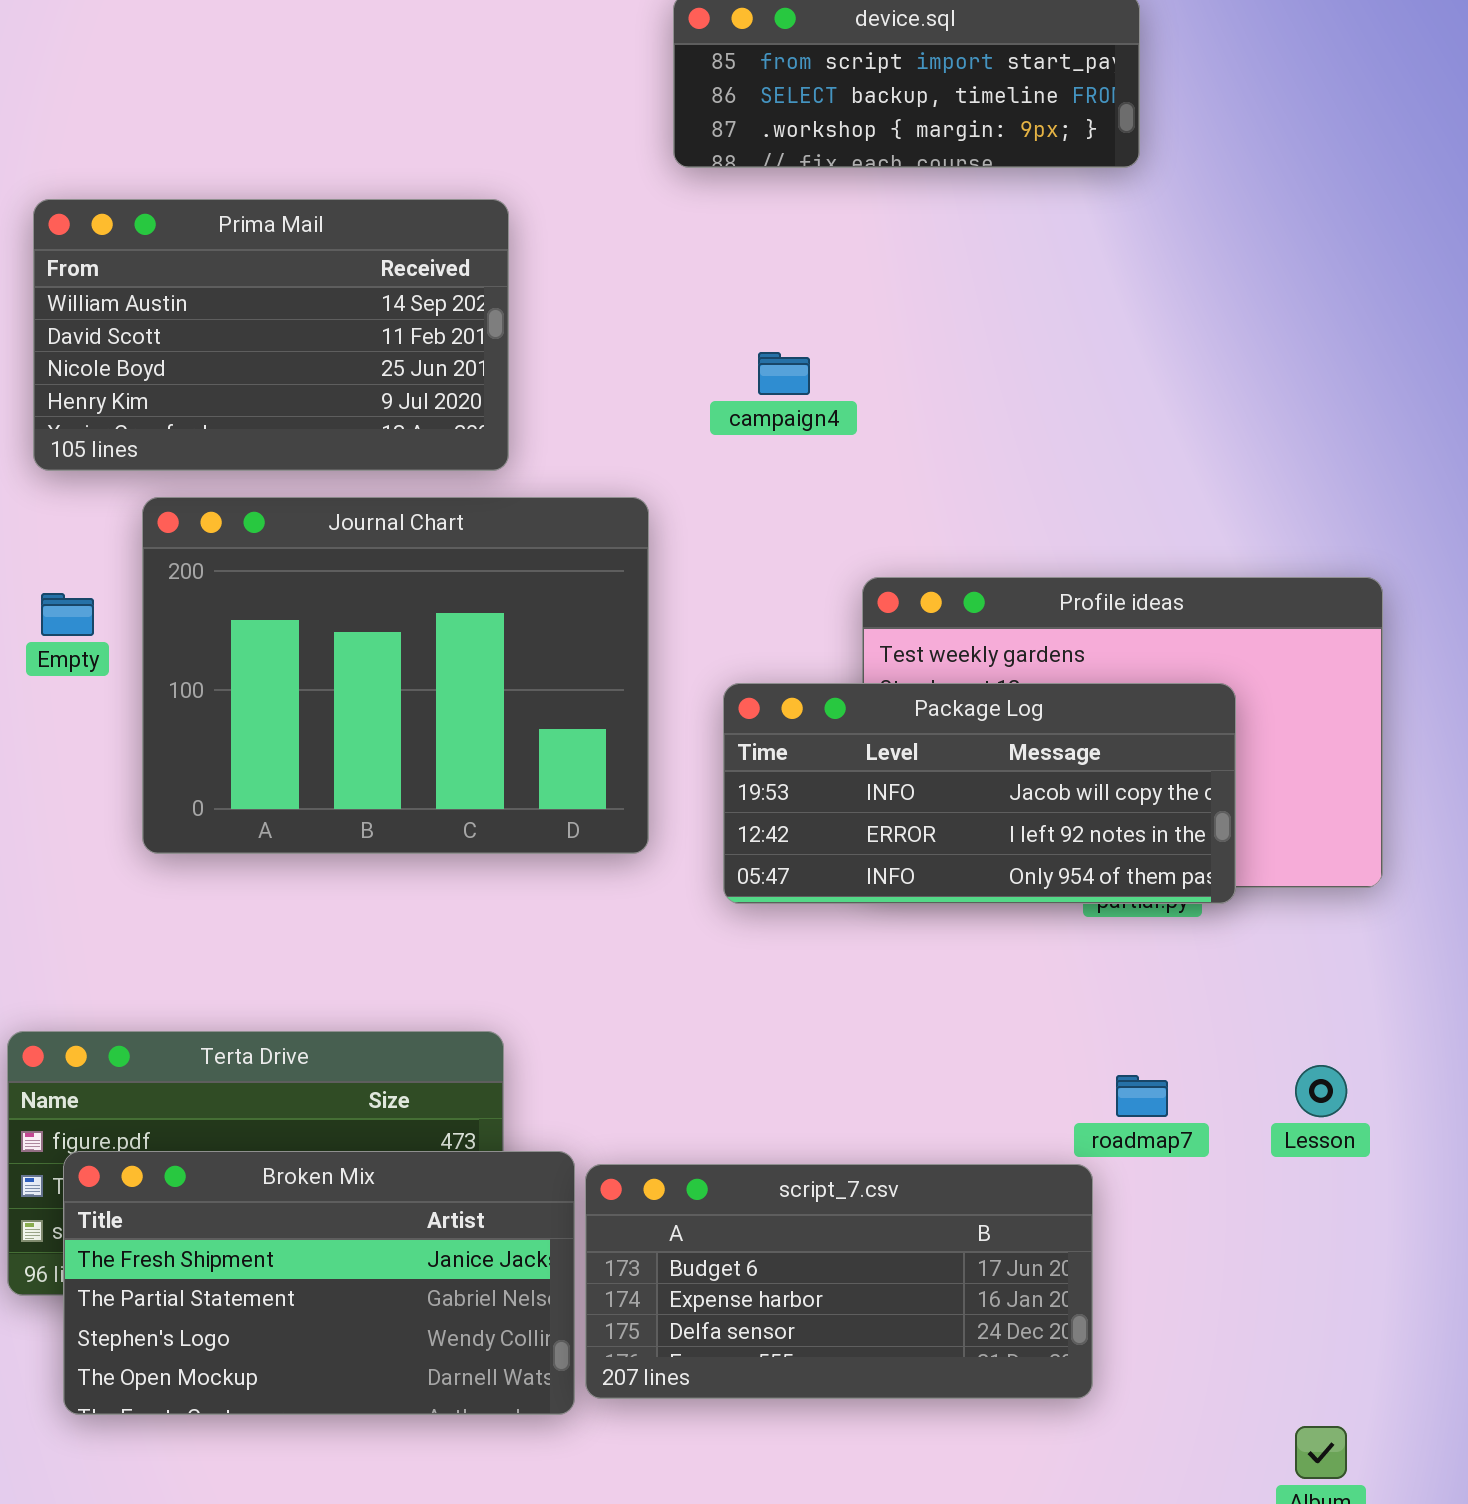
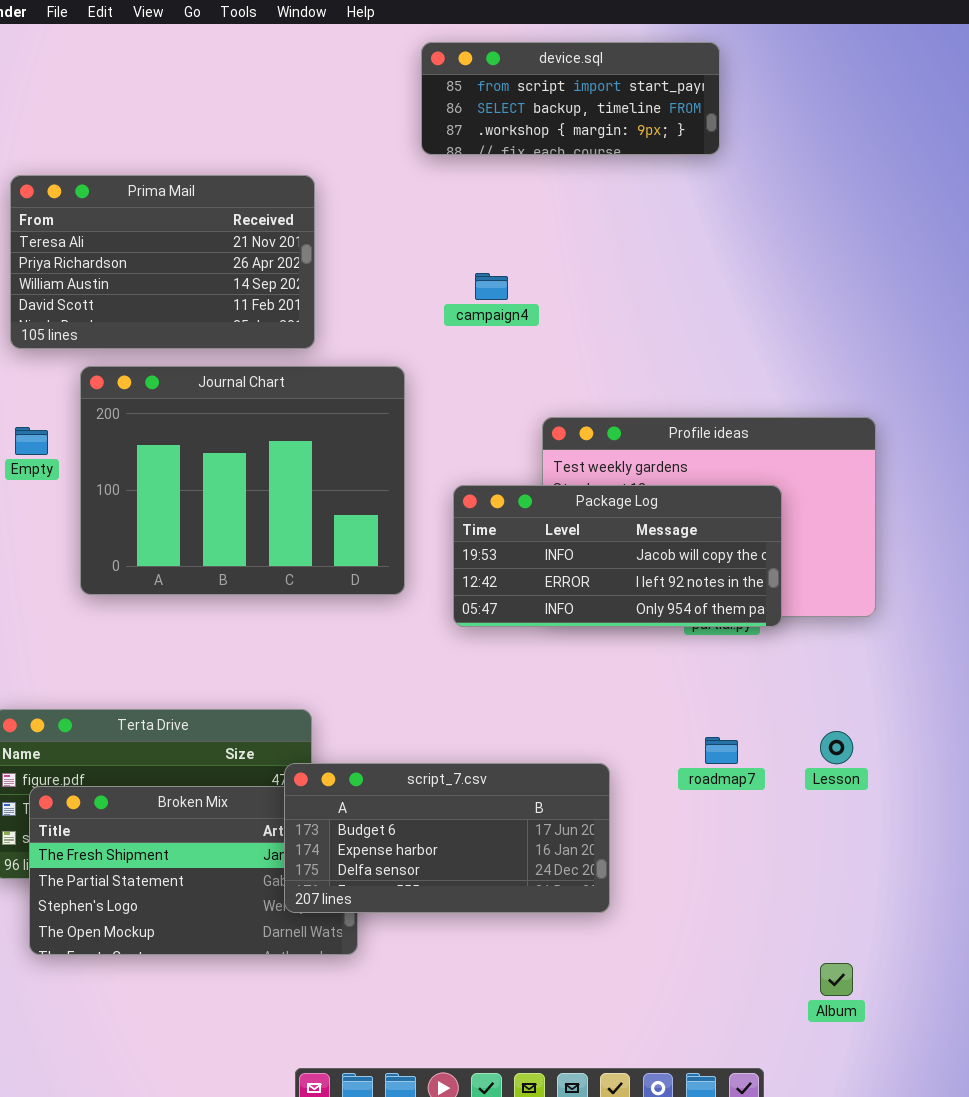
Prima Mail: [33,199,509,471] -> [10,175,315,349], scrolled up 2 rows
script_7.csv: [585,1164,1093,1399] -> [284,763,610,913], moved

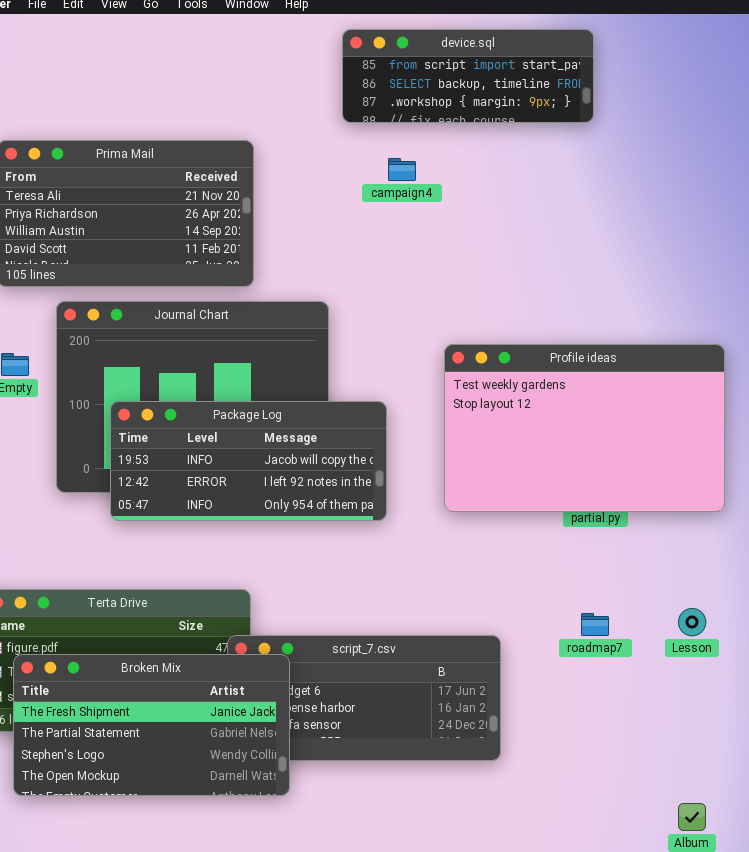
campaign4: [475,273,508,300] -> [388,158,416,181], moved
Package Log: [453,485,782,627] -> [110,401,387,521], moved
Broken Mix: [29,786,358,955] -> [13,654,290,796], raised

